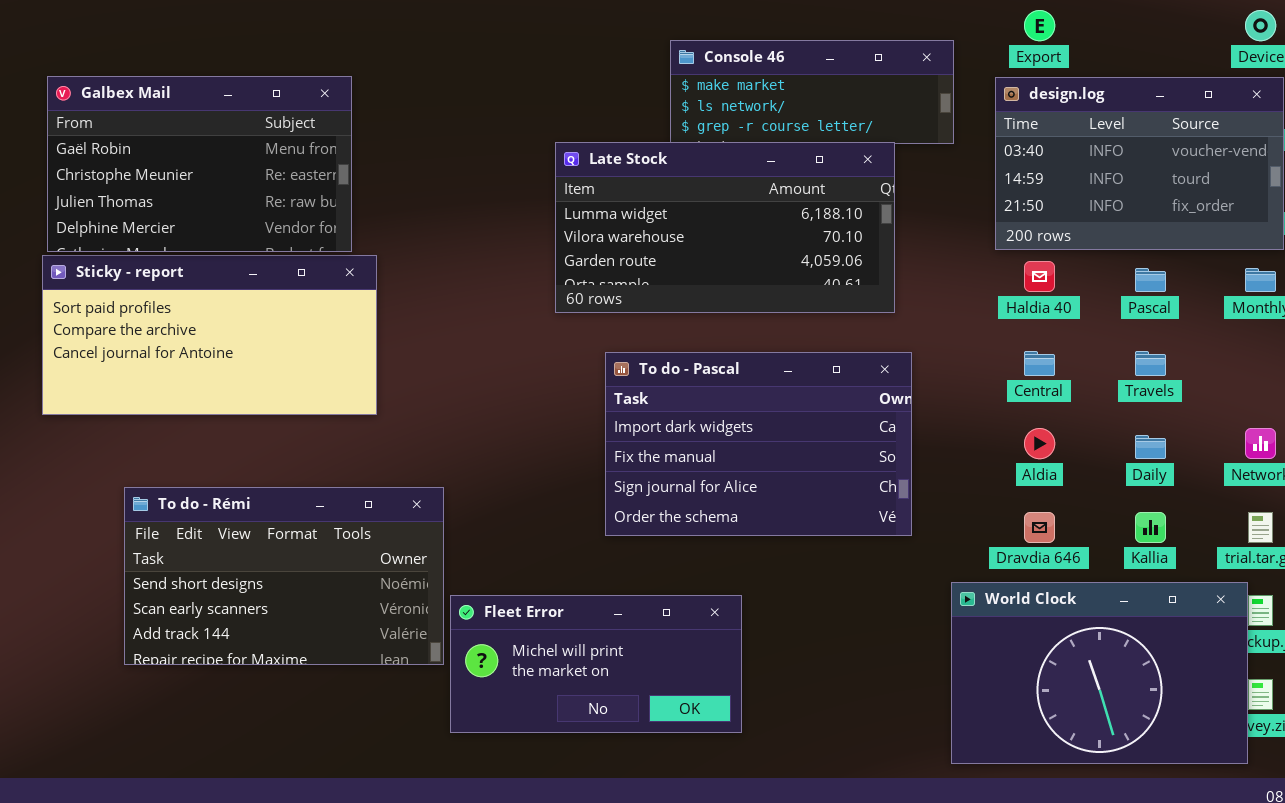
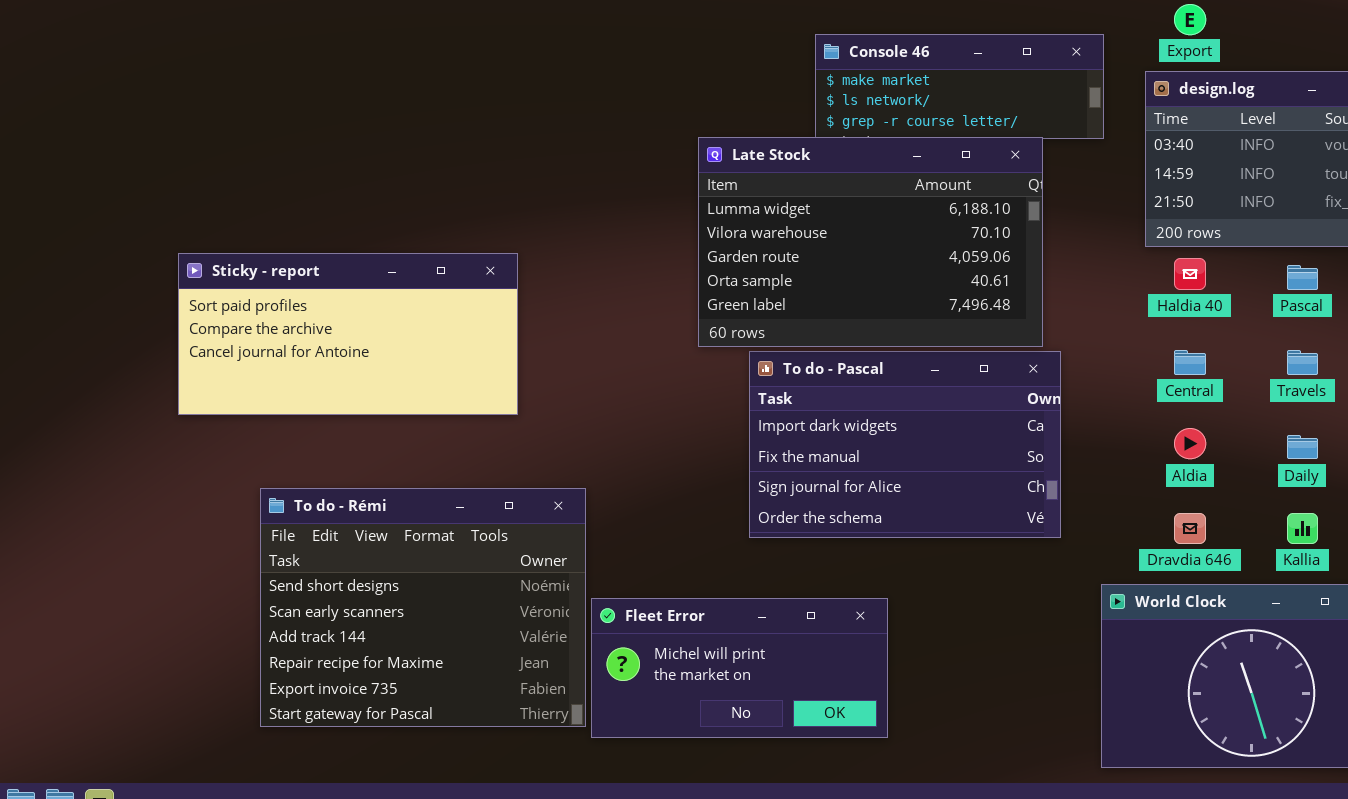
Galbex Mail: [47,76,352,252] -> none, closed
Late Stock: [555,142,895,313] -> [698,137,1043,347], resized
To do - Rémi: [124,487,444,665] -> [260,488,586,727], resized

